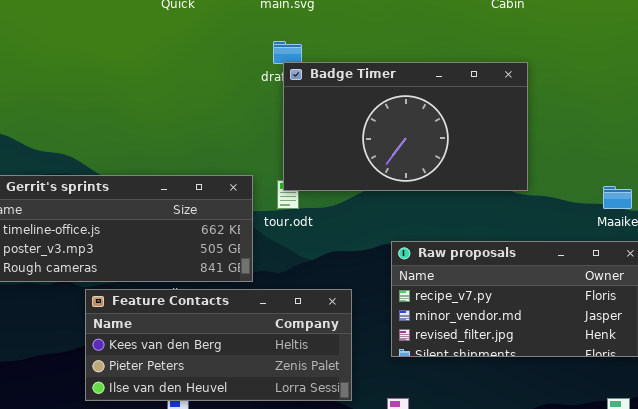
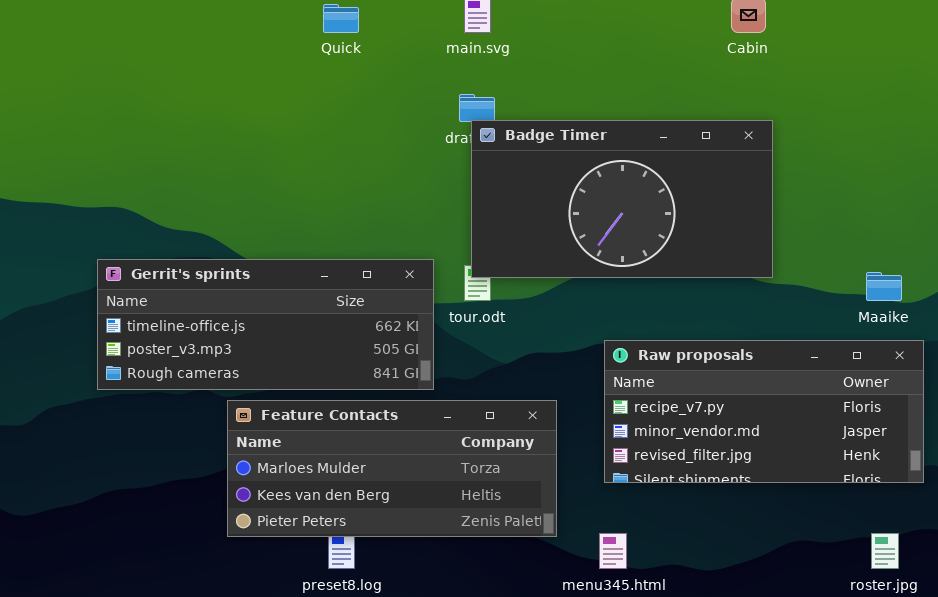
Feature Contacts: [85,289,352,401] -> [227,400,557,537], scrolled up 1 row

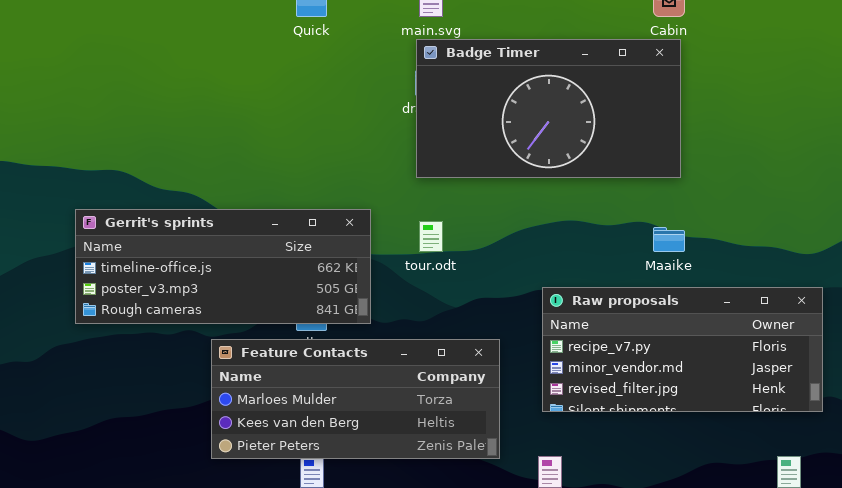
Badge Timer: [471,120,773,278] -> [416,39,681,178], moved
Gerrit's sprints: [97,259,434,390] -> [75,209,371,324], moved
Maaike: [866,272,902,301] -> [653,227,685,252], moved

